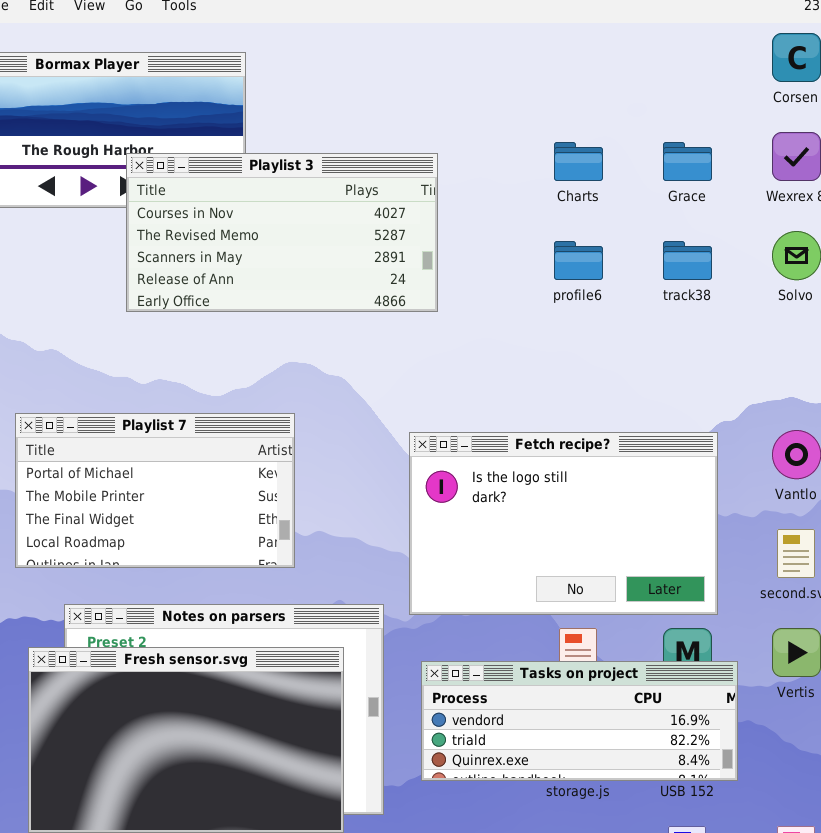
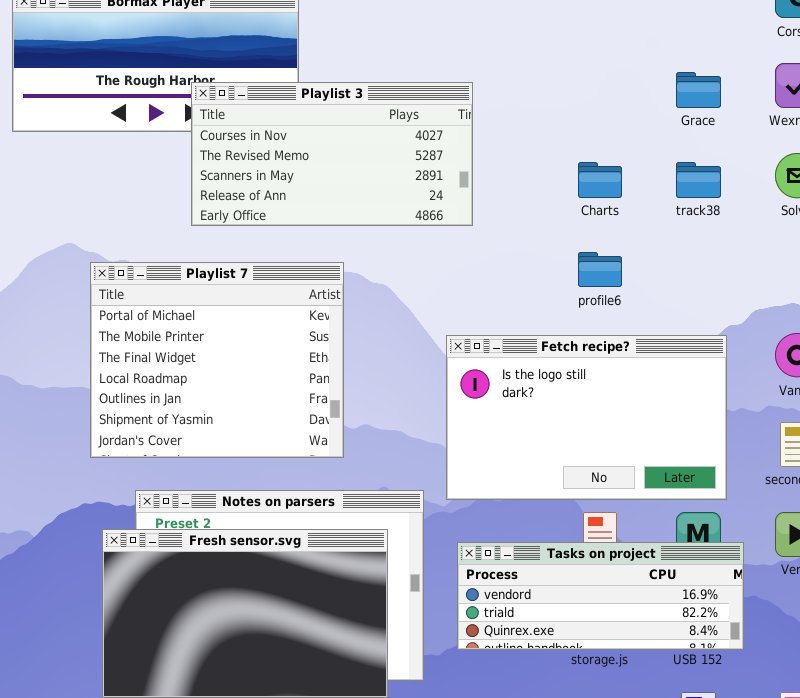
Charts: [554,142,603,181] -> [578,162,622,198], moved
profile6: [554,241,603,280] -> [578,252,622,287], moved
Playlist 7: [15,413,295,568] -> [90,262,344,458], resized

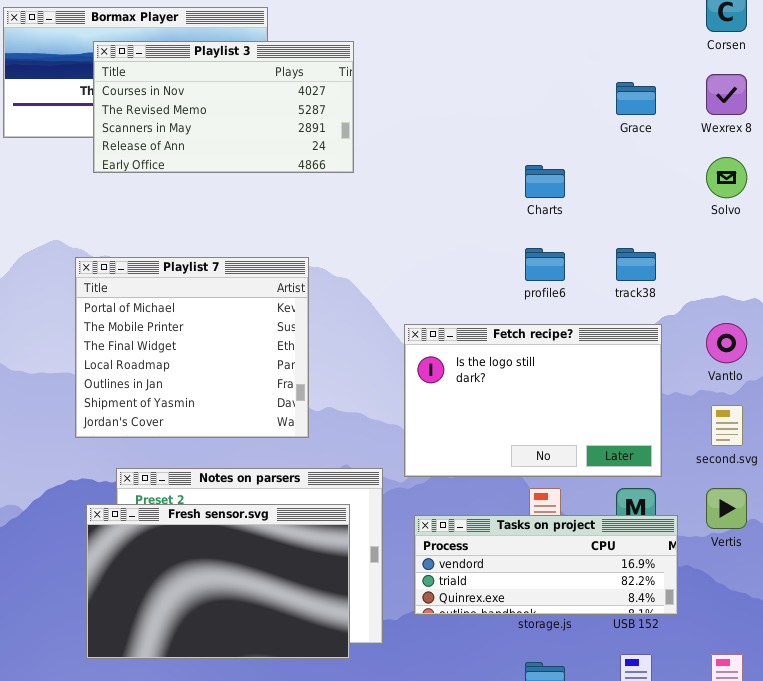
Playlist 3: [191,82,473,226] -> [93,41,354,173], moved
track38: [676,162,721,198] -> [616,248,656,281], moved

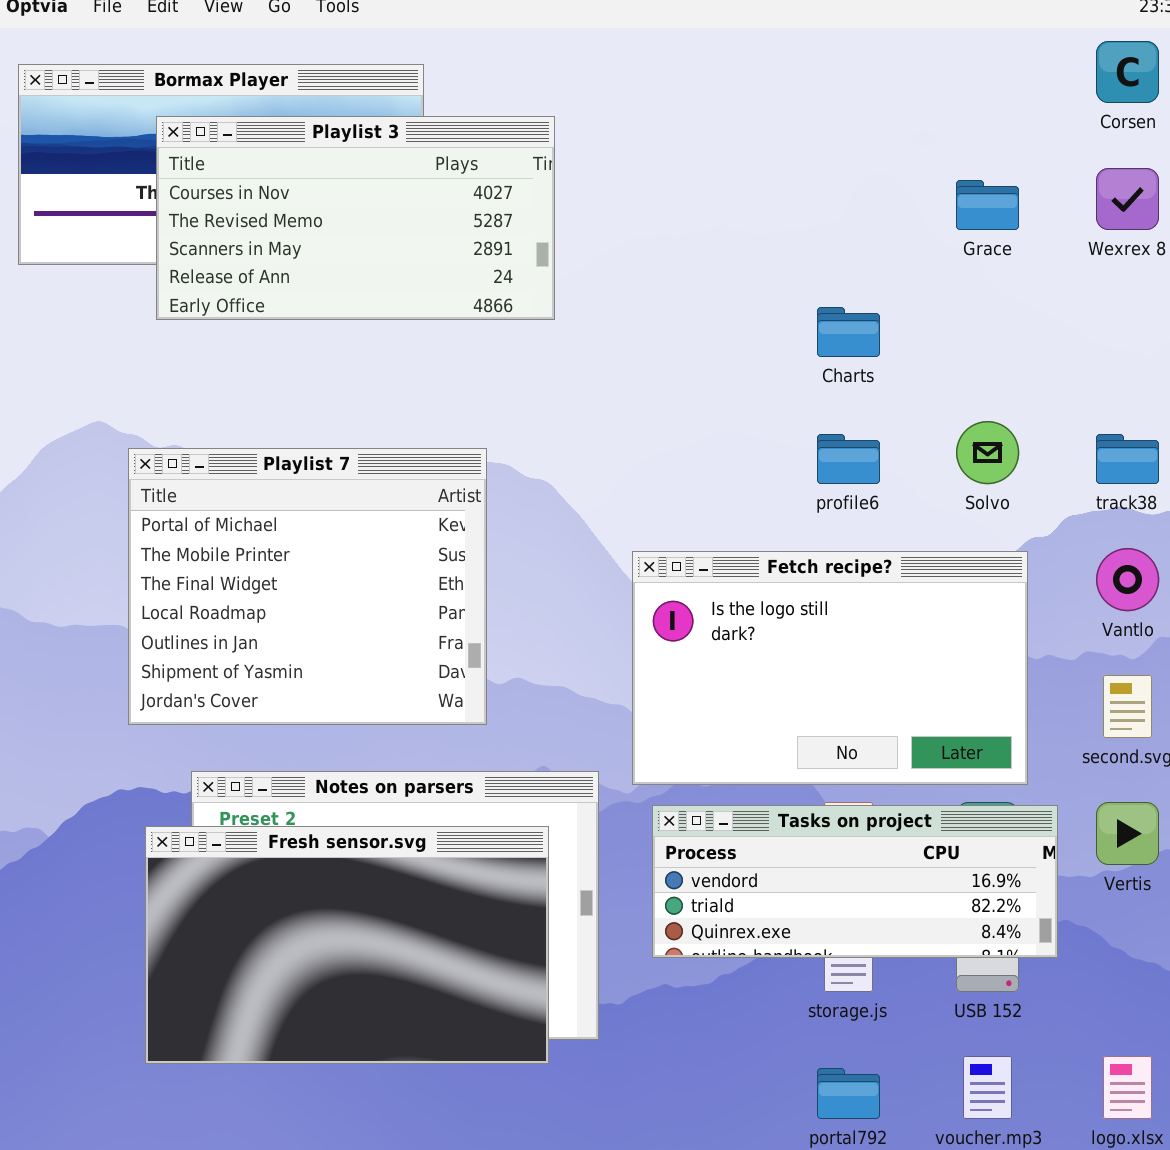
Solvo: [706,157,747,198] -> [956,421,1019,484], moved
track38: [616,248,656,281] -> [1096,434,1159,484], moved
Tasks on project: [414,515,678,615] -> [652,805,1058,958], moved

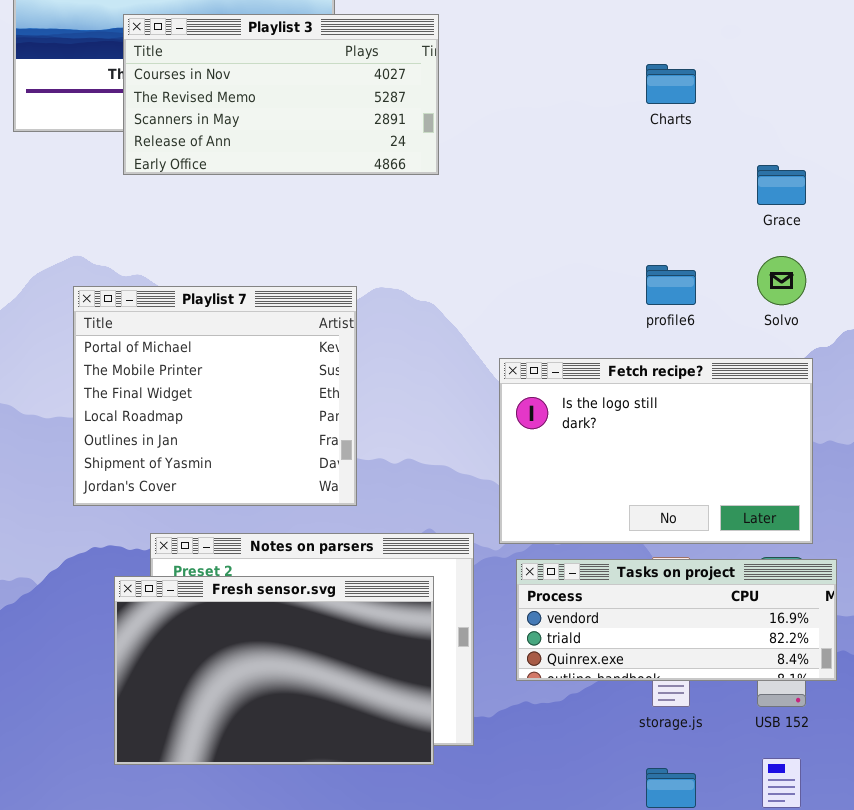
Grace: [956,180,1019,230] -> [757,165,806,205], moved
Charts: [817,307,880,357] -> [646,64,696,104], moved
Playlist 7: [128,448,487,725] -> [73,286,357,506], moved

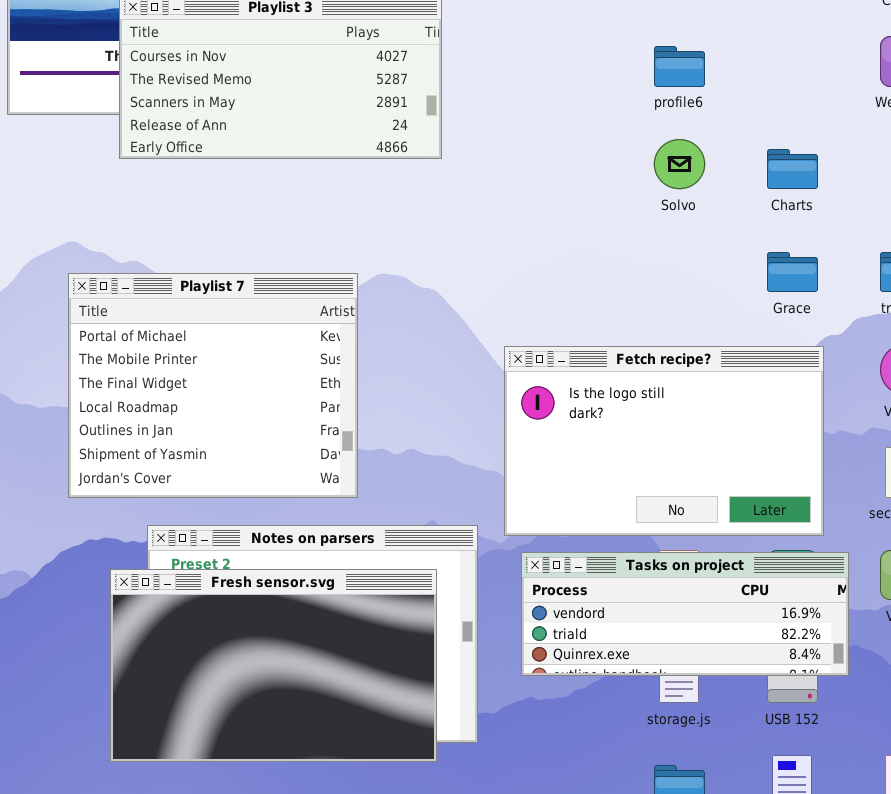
Charts: [646,64,696,104] -> [767,149,818,189], moved
Grace: [757,165,806,205] -> [767,252,818,292], moved
Solvo: [757,256,806,305] -> [654,139,705,189], moved
profile6: [646,265,696,305] -> [654,46,705,87], moved

